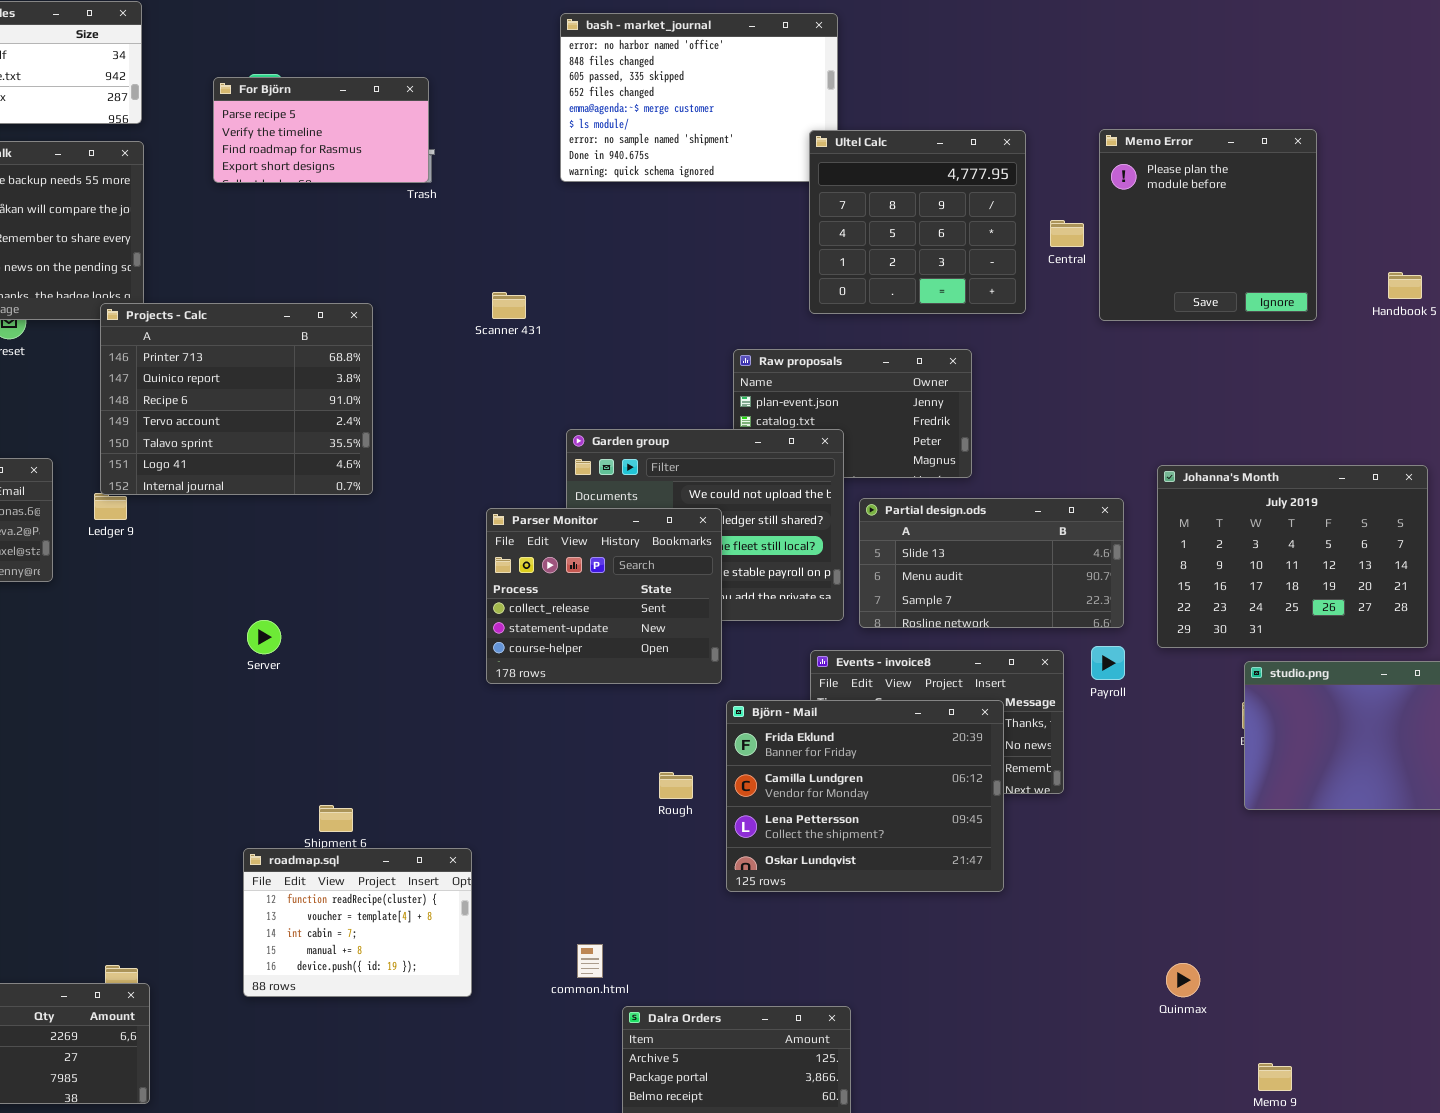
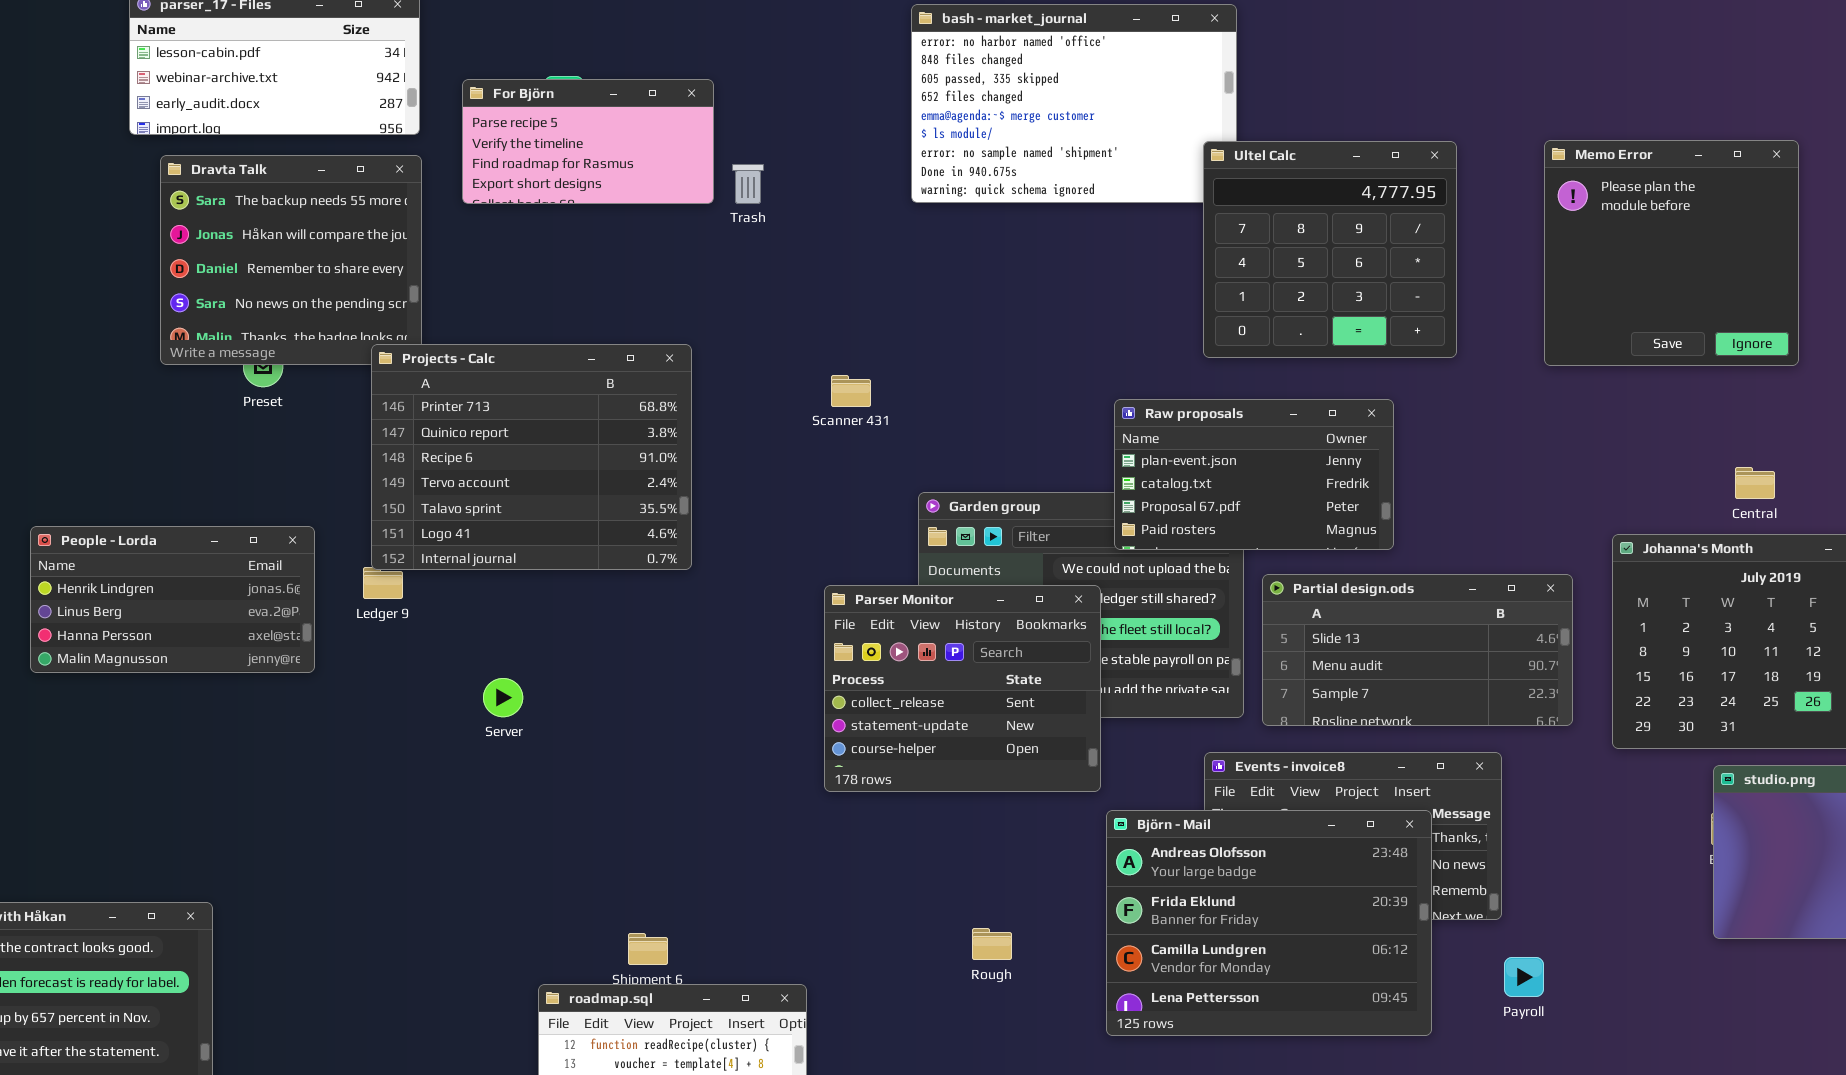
For Björn: [213,77,429,183] -> [462,79,714,204], moved
Central: [1050,220,1084,247] -> [1735,467,1775,499], moved
Scanner 431: [492,292,526,319] -> [831,375,871,407], moved
Raw proposals: [733,349,972,478] -> [1114,399,1394,550], raised
Server: [247,620,281,654] -> [483,678,523,717], moved
Payroll: [1091,646,1125,680] -> [1504,957,1544,997], moved
Björn - Mail: [726,700,1004,892] -> [1106,810,1432,1036], scrolled up 1 row
Rough: [659,772,693,799] -> [972,928,1012,960], moved

